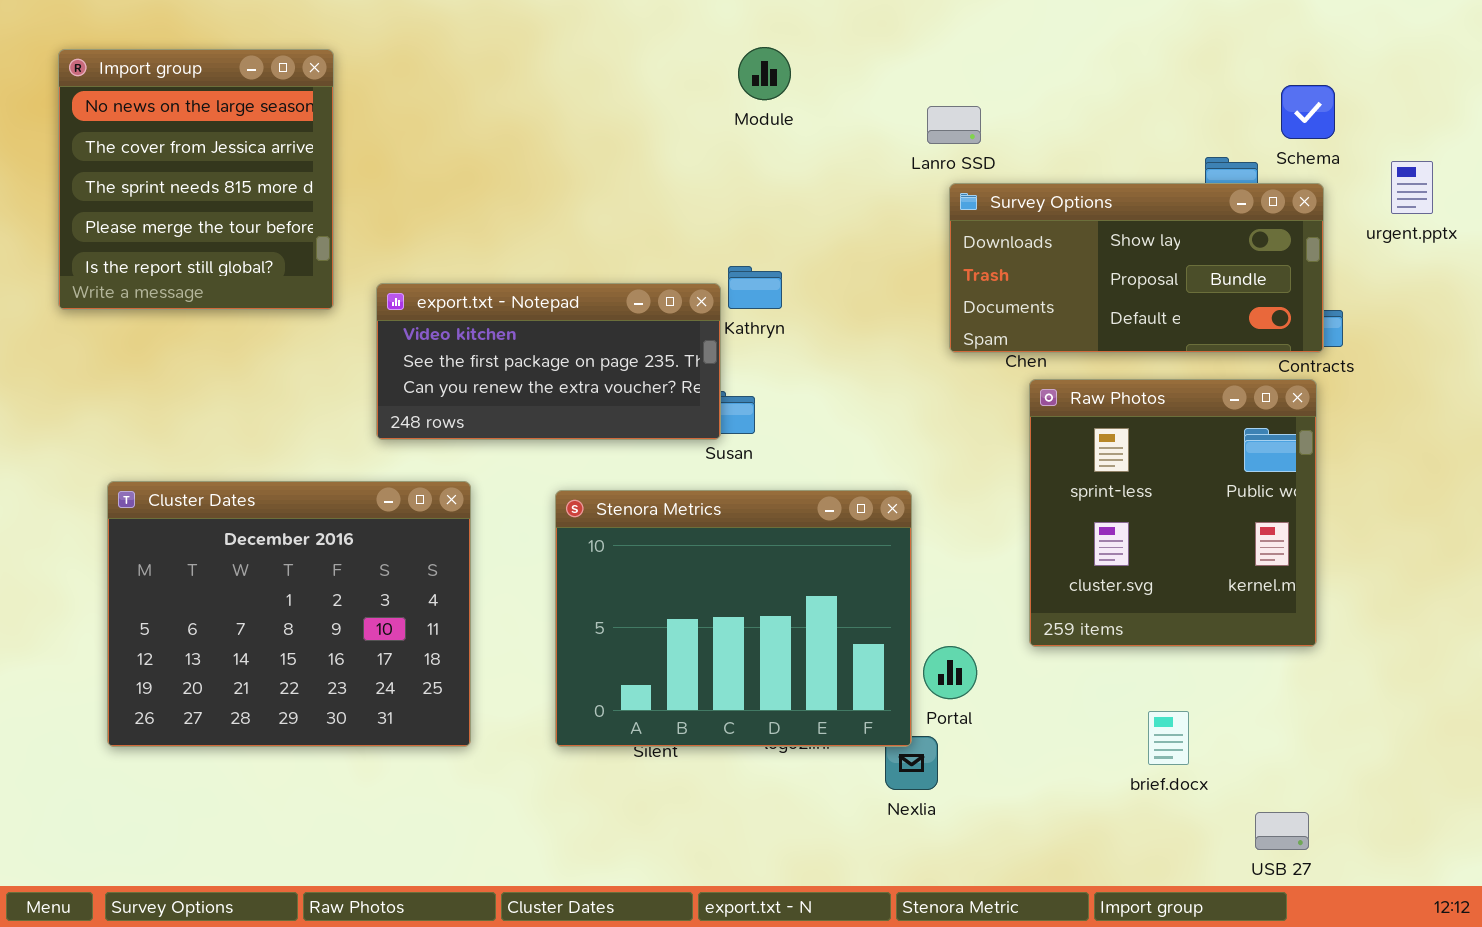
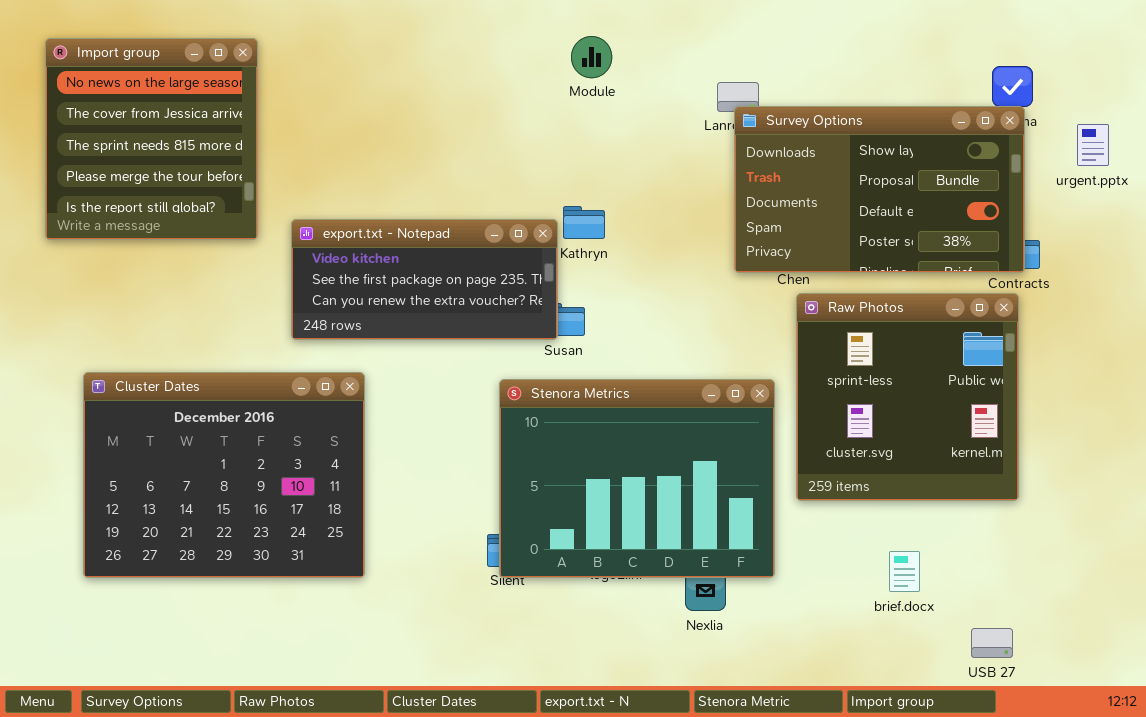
Survey Options: [949,183,1324,353] -> [734,106,1025,273], resized
Stenora Metrics: [555,490,912,747] -> [499,379,775,578], moved

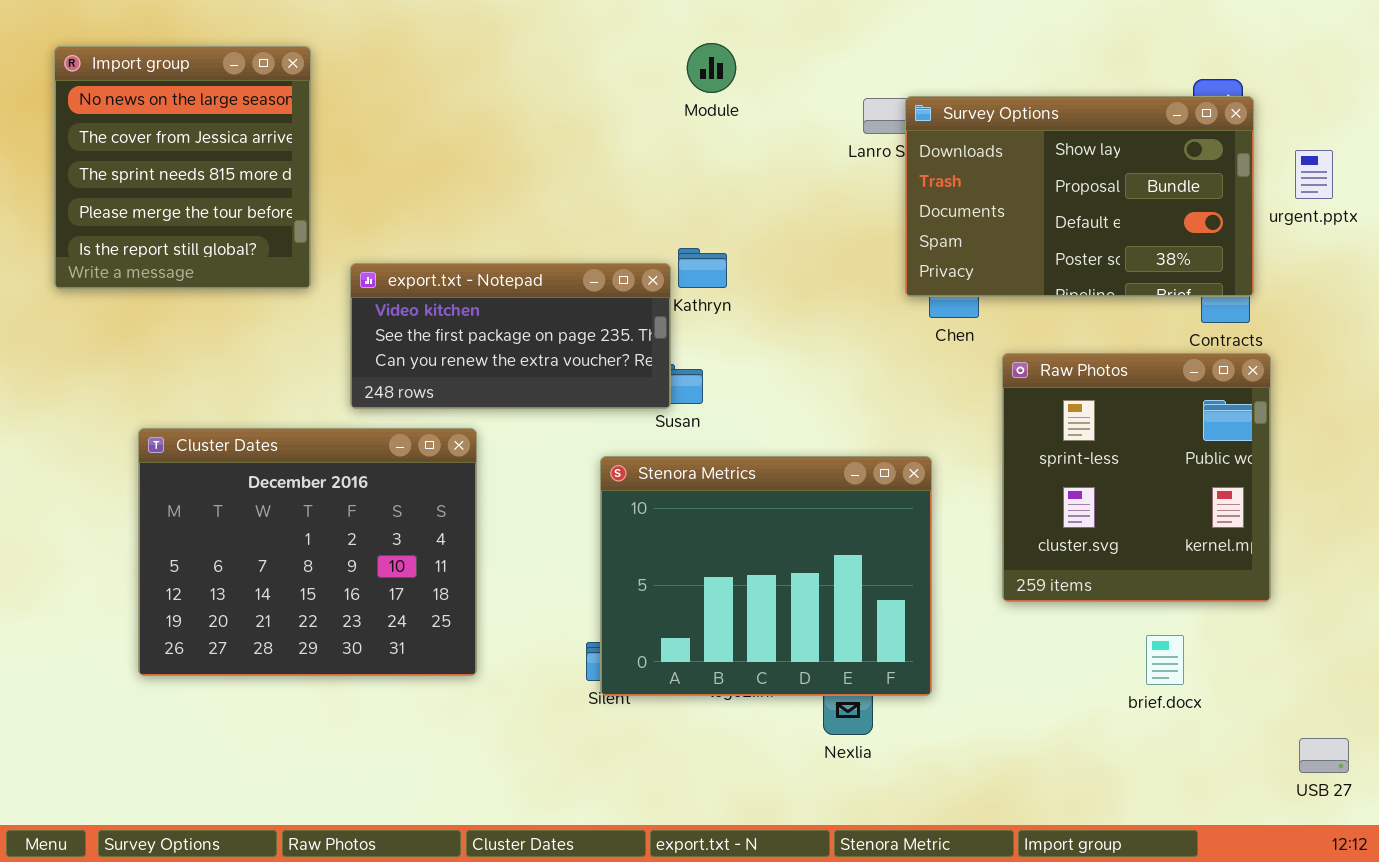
Survey Options: [734,106,1025,273] -> [905,96,1254,297], moved
Raw Photos: [796,293,1019,501] -> [1002,353,1271,602], moved
Cluster Dates: [83,372,365,578] -> [138,428,477,676], moved
brief.docx: [889,551,920,592] -> [1146,635,1184,685], moved
USB 27: [971,628,1013,658] -> [1299,738,1349,773], moved

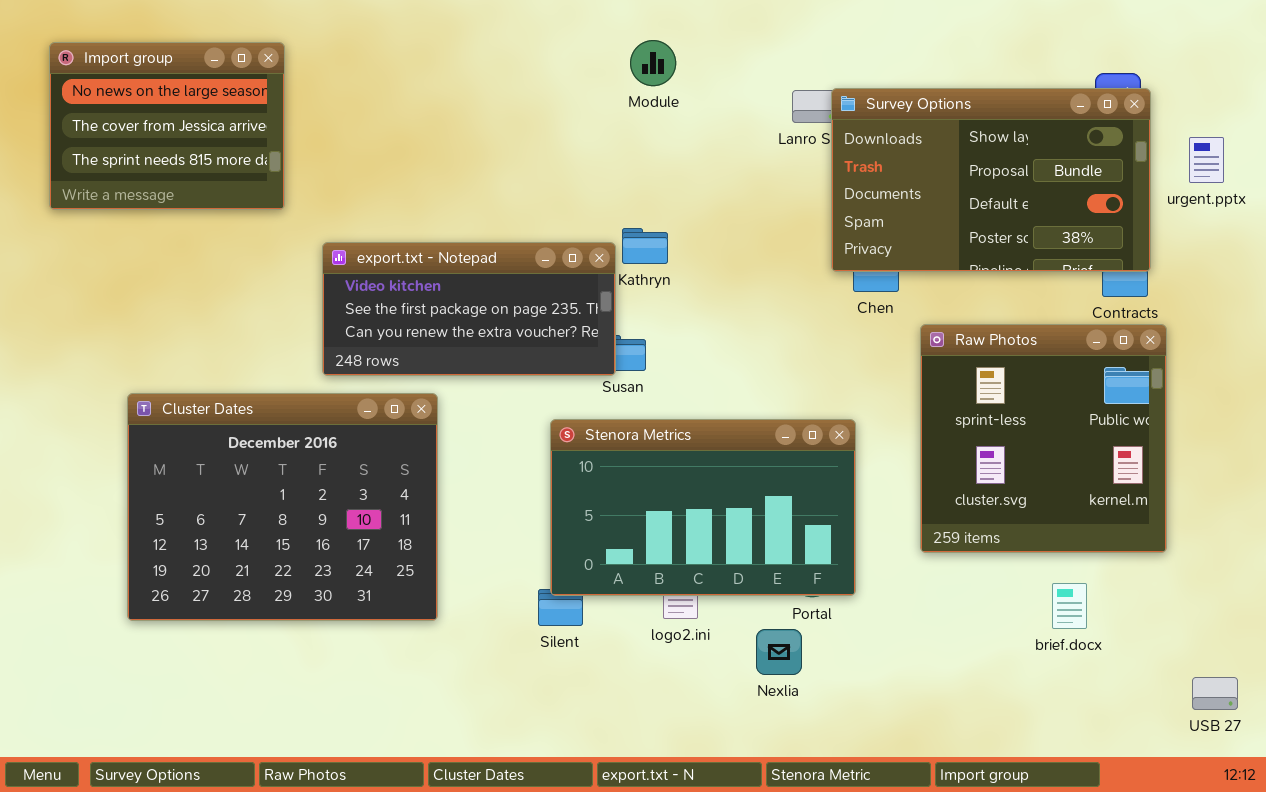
Import group: [54,46,311,289] -> [49,42,285,210], resized
Stenora Metrics: [600,456,932,696] -> [550,419,856,596], resized

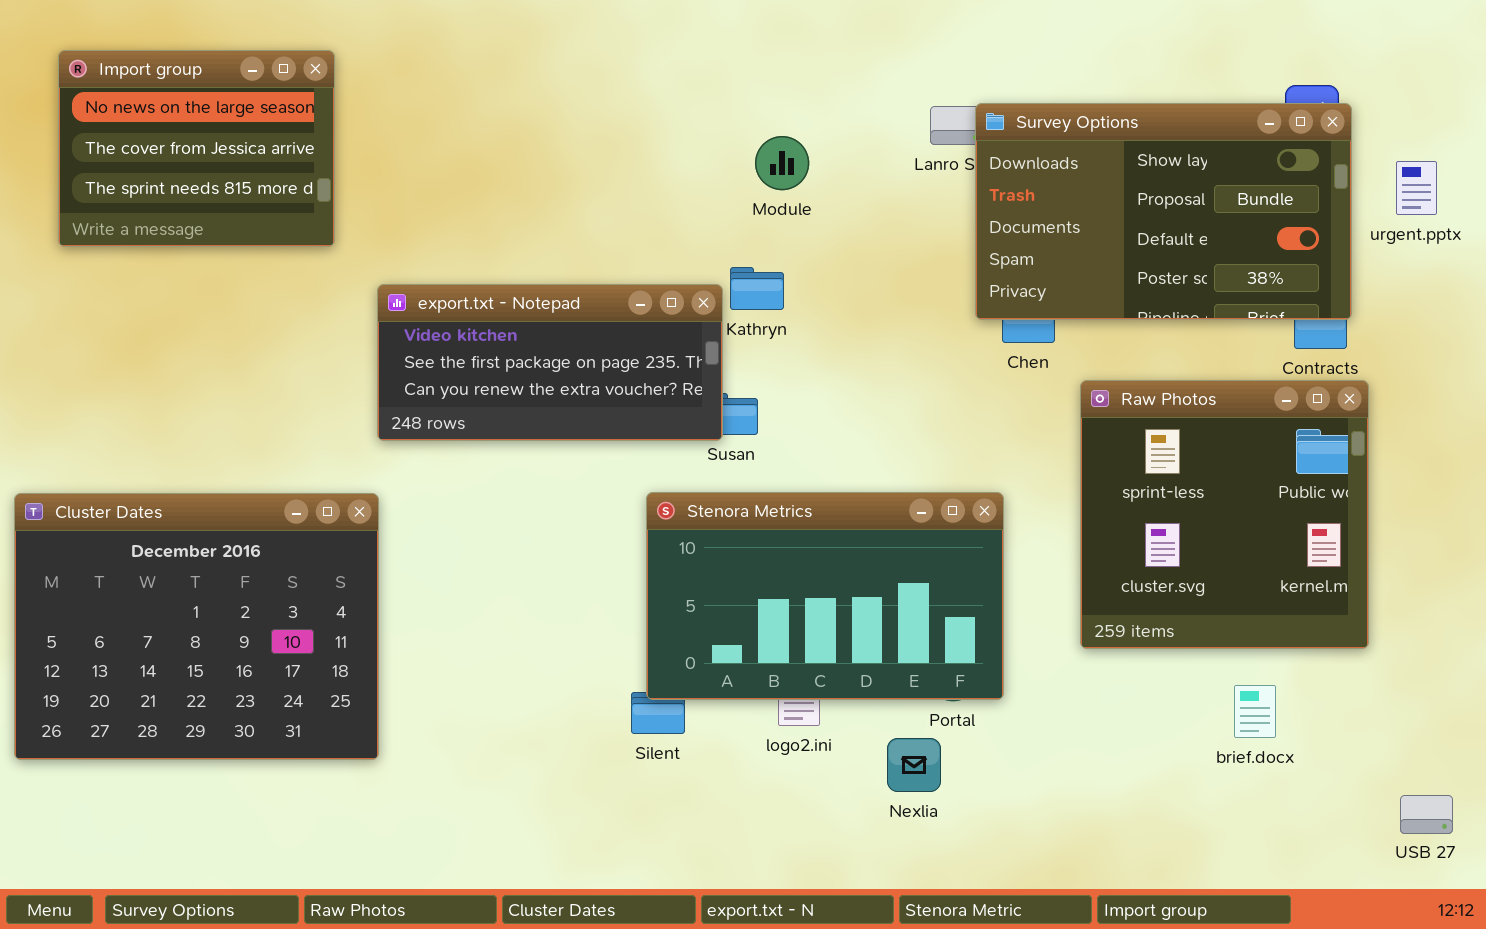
Module: [630,40,676,86] -> [755,136,809,190], moved
Cluster Dates: [127,393,438,621] -> [14,493,379,760], moved

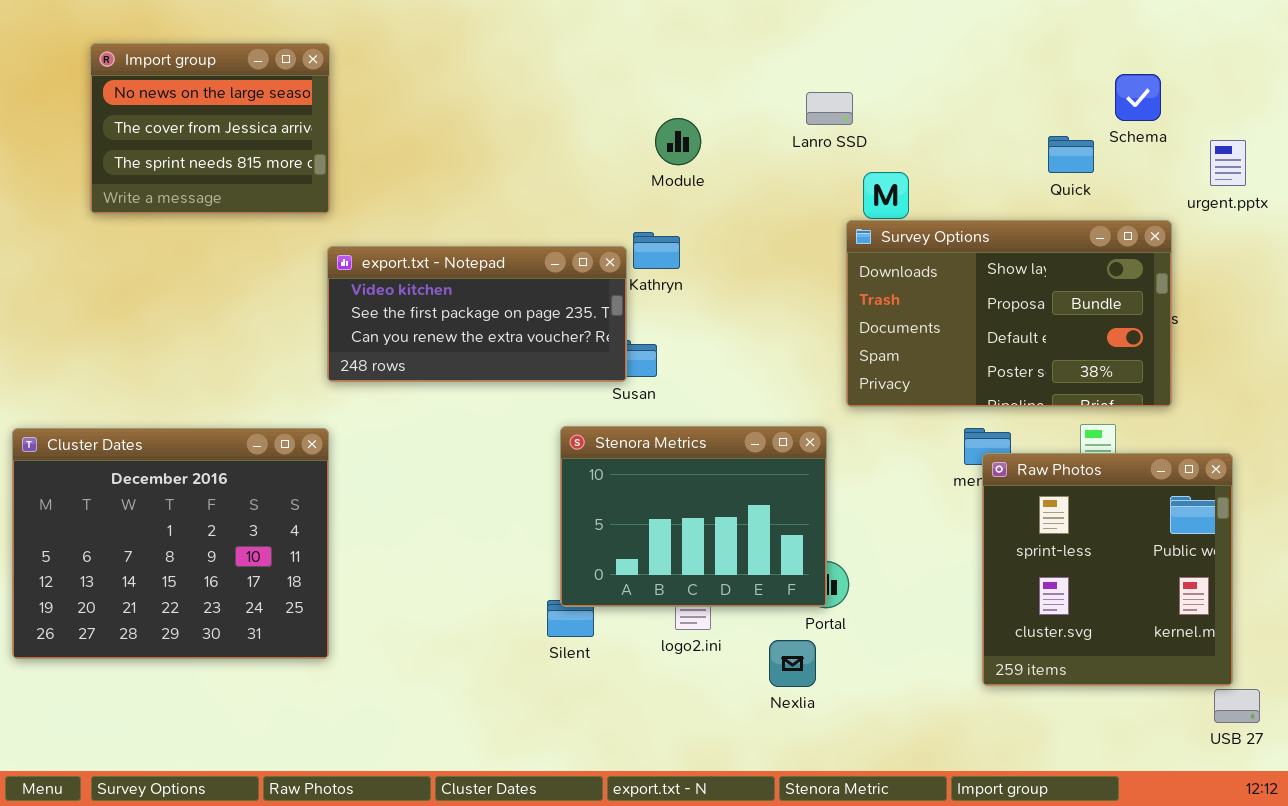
Import group: [58,50,335,247] -> [90,43,330,214], moved
Survey Options: [975,103,1352,320] -> [846,220,1172,407], moved
Raw Photos: [1080,380,1369,649] -> [982,453,1233,686], moved
Stenora Metrics: [646,492,1004,700] -> [560,426,827,607], resized

